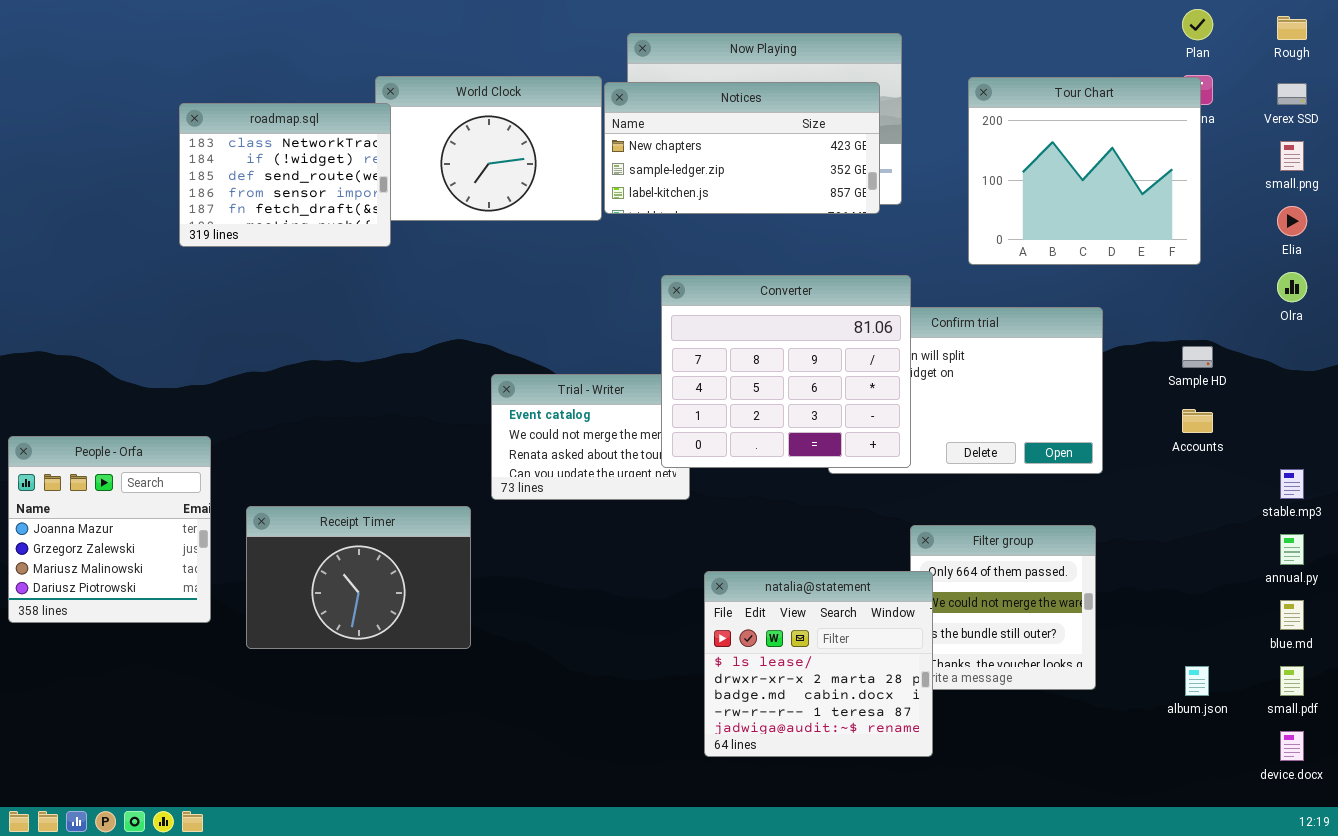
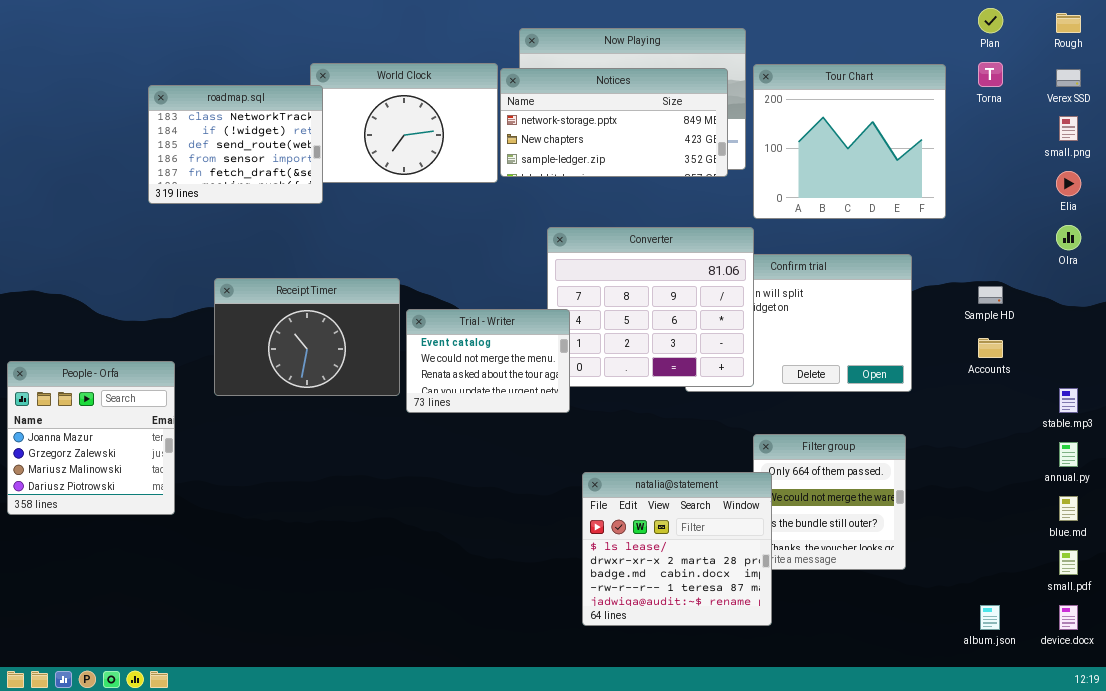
Tour Chart: [968,77,1201,265] -> [753,64,946,219], moved
Notices: [604,82,880,214] -> [500,68,728,177], scrolled up 1 row
Trial - Writer: [491,374,690,500] -> [406,309,570,413], raised
Receipt Timer: [246,506,471,649] -> [214,278,400,396], moved
album.json: [1185,666,1209,696] -> [980,605,1000,630], moved

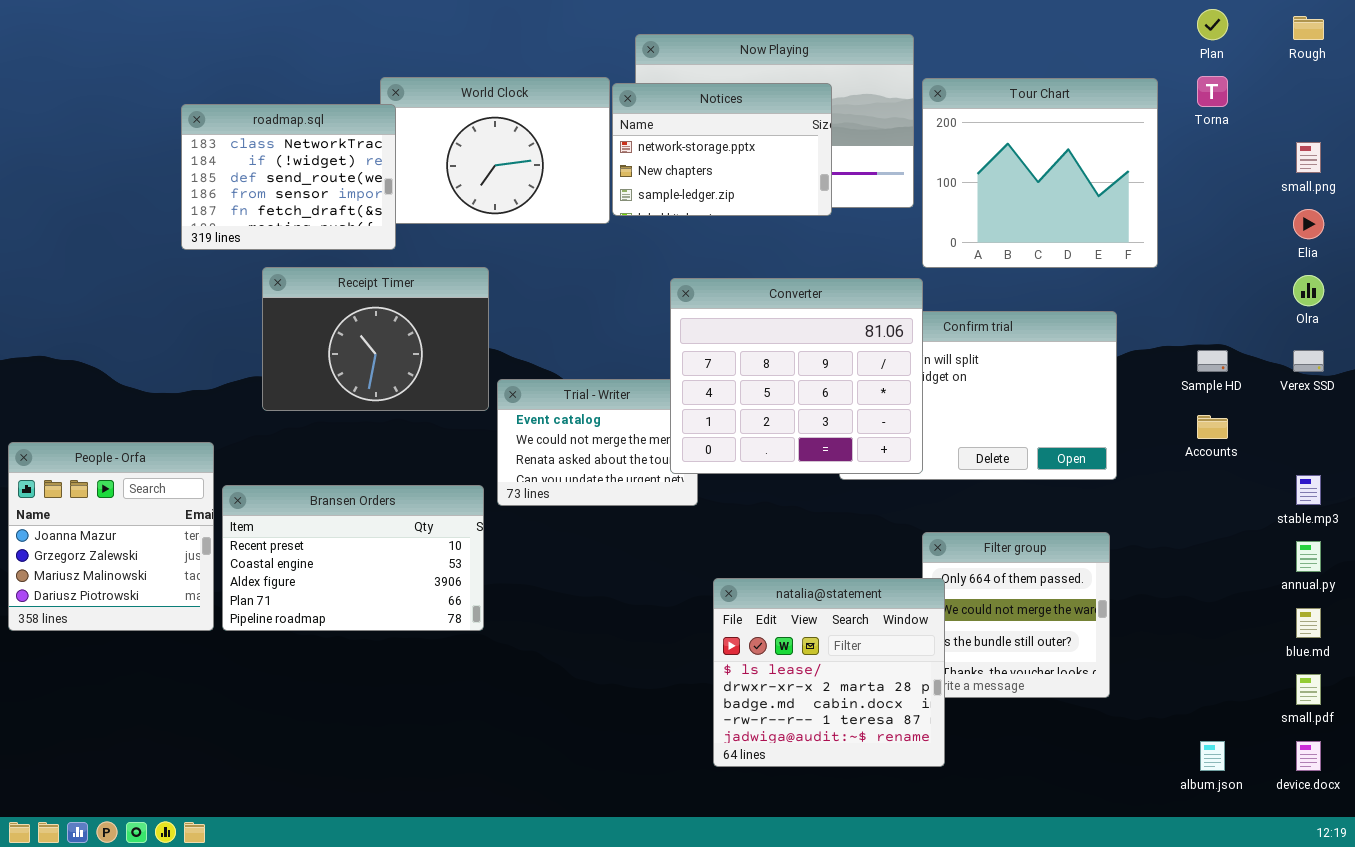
Notices: [500,68,728,177] -> [612,83,832,216], resized
Verex SSD: [1056,69,1081,87] -> [1293,350,1324,372], moved
Converter: [547,227,754,387] -> [670,278,923,474], raised
Receipt Timer: [214,278,400,396] -> [262,267,489,411], moved
Bransen Orders: none -> [222,485,484,631], opened

